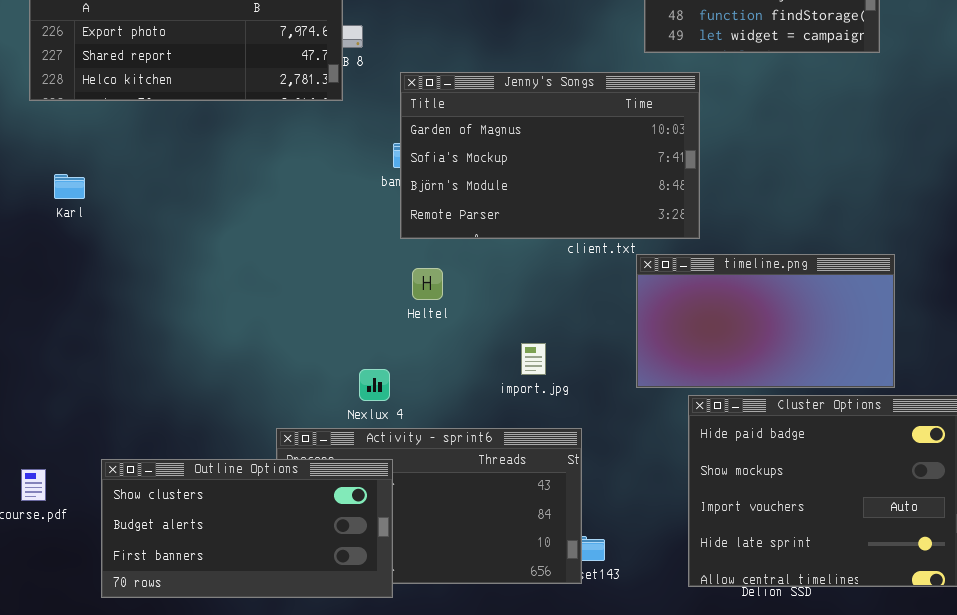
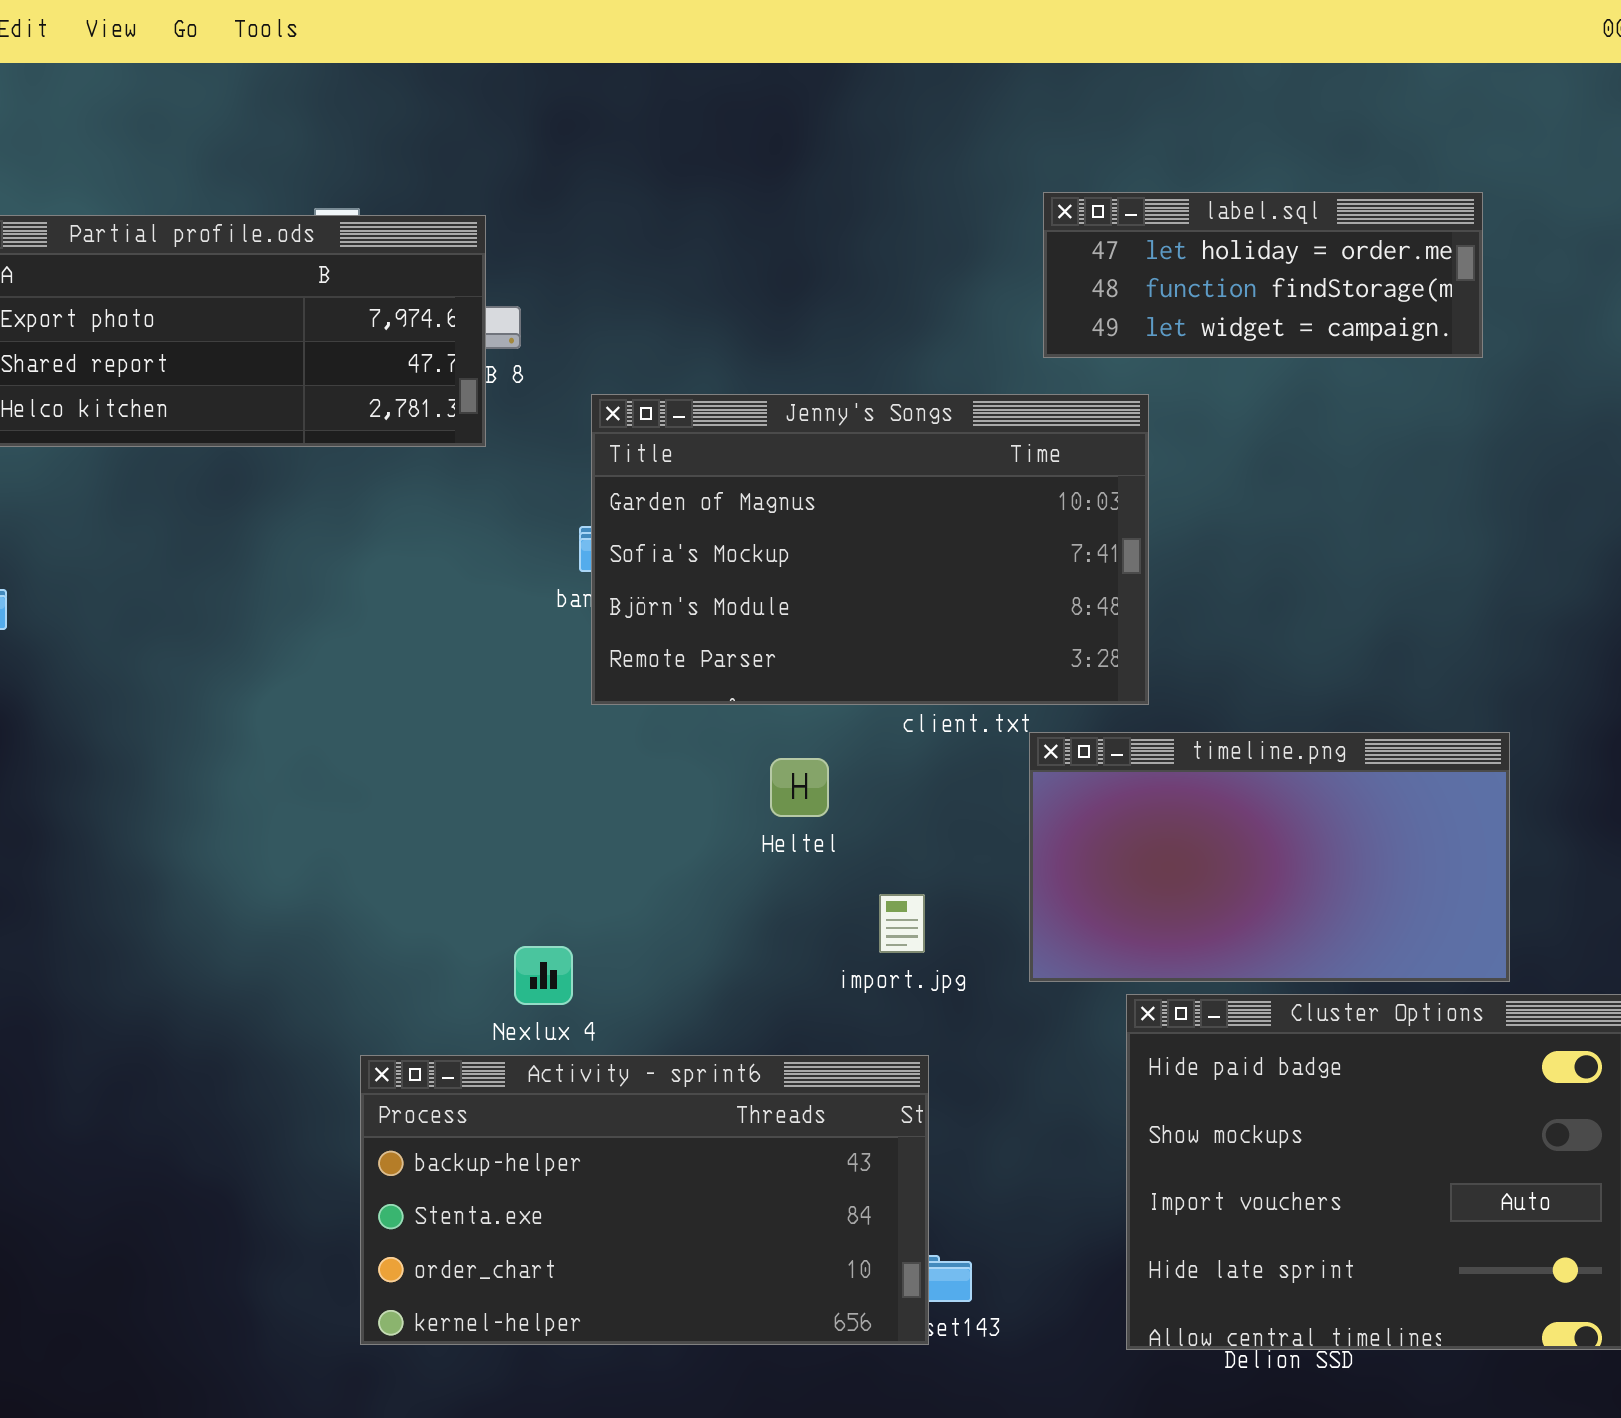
Heltel: [412,268,443,300] -> [770,758,829,817], moved
import.jpg: [521,343,546,375] -> [879,894,925,953], moved
Outline Options: [101,459,393,598] -> none, closed

